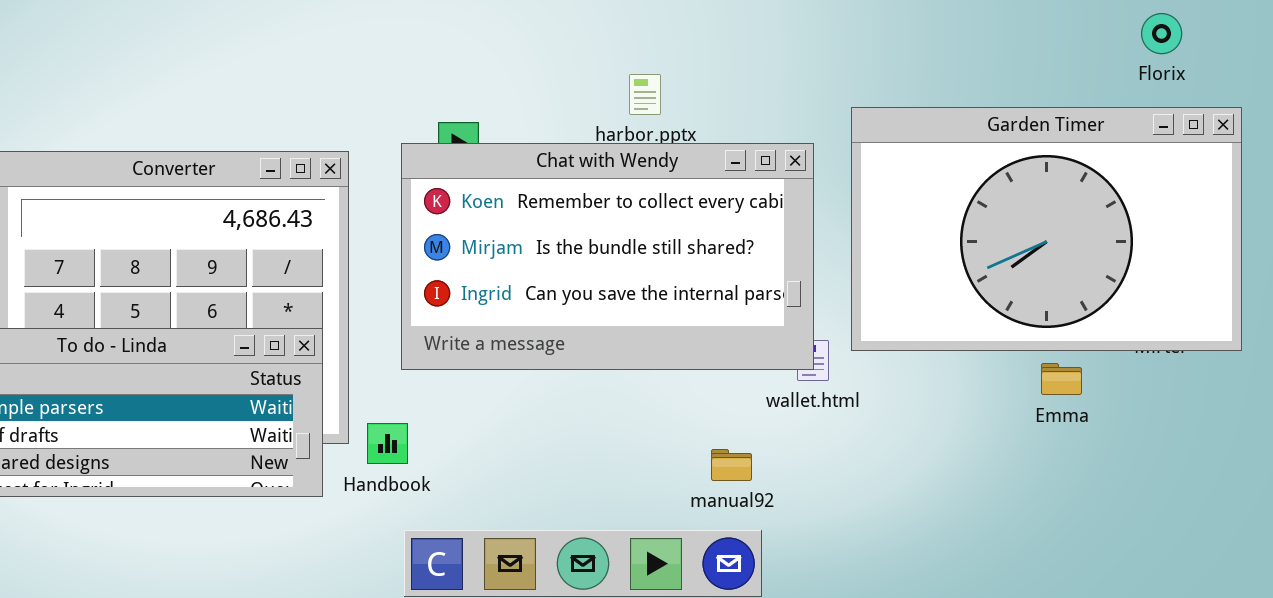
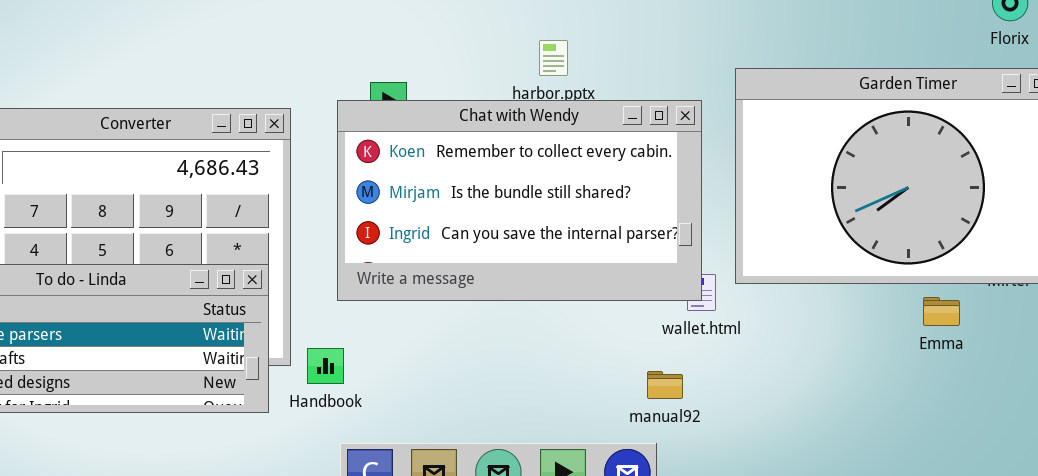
Emma: [1041,363,1082,395] -> [923,297,960,326], moved
manual92: [711,449,752,481] -> [647,371,683,399], moved

